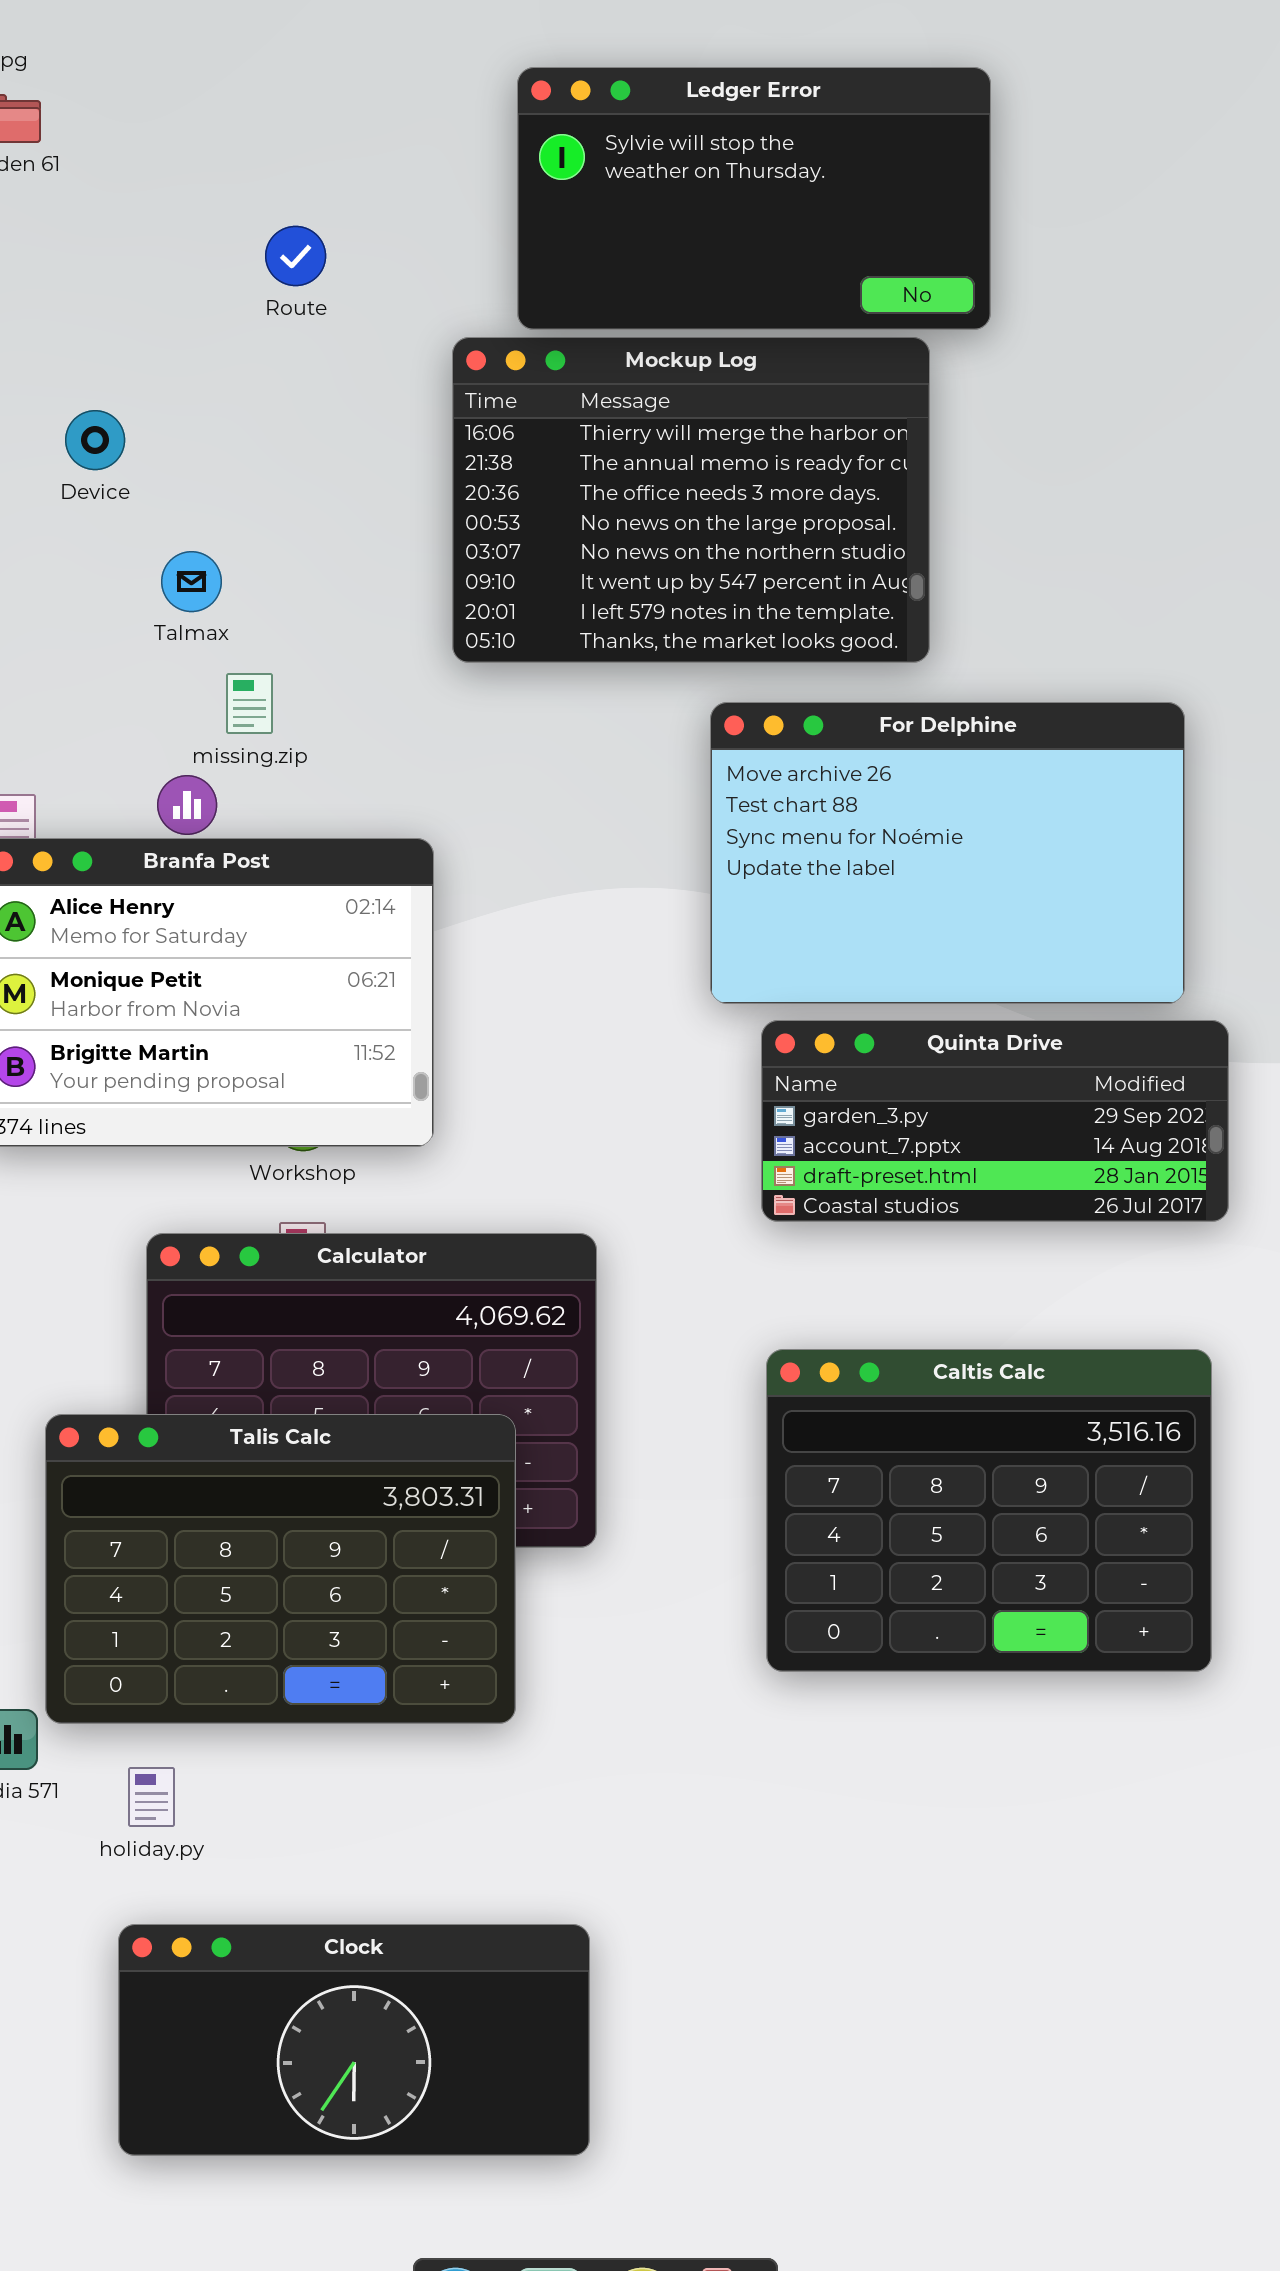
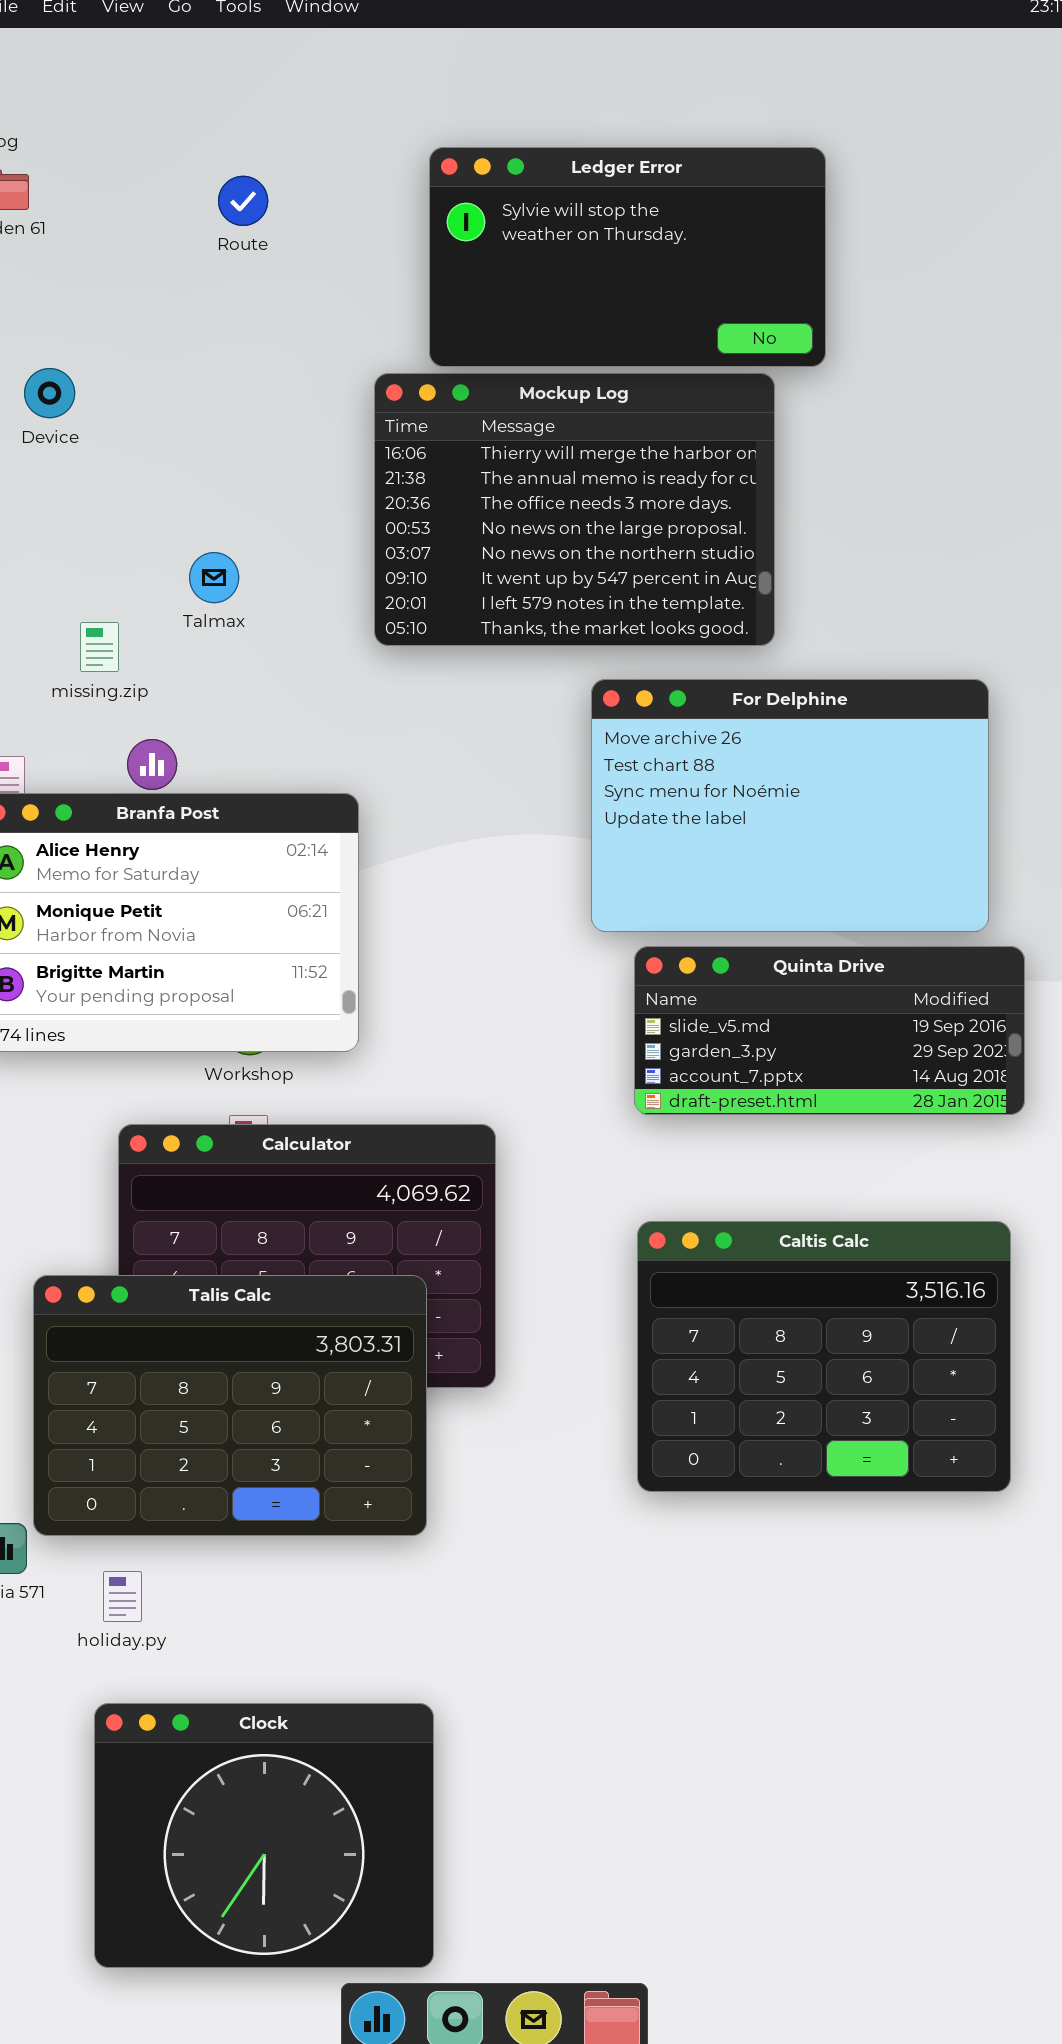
Route: [265,226,326,286] -> [218,176,268,226], moved
Device: [65,410,125,470] -> [24,368,75,418], moved
Talmax: [161,551,222,612] -> [189,552,239,603], moved
missing.zip: [226,673,273,734] -> [80,622,119,672], moved
Quinta Drive: [761,1020,1229,1222] -> [634,946,1025,1115], scrolled up 1 row
Clock: [118,1924,590,2156] -> [94,1703,434,1968], resized

